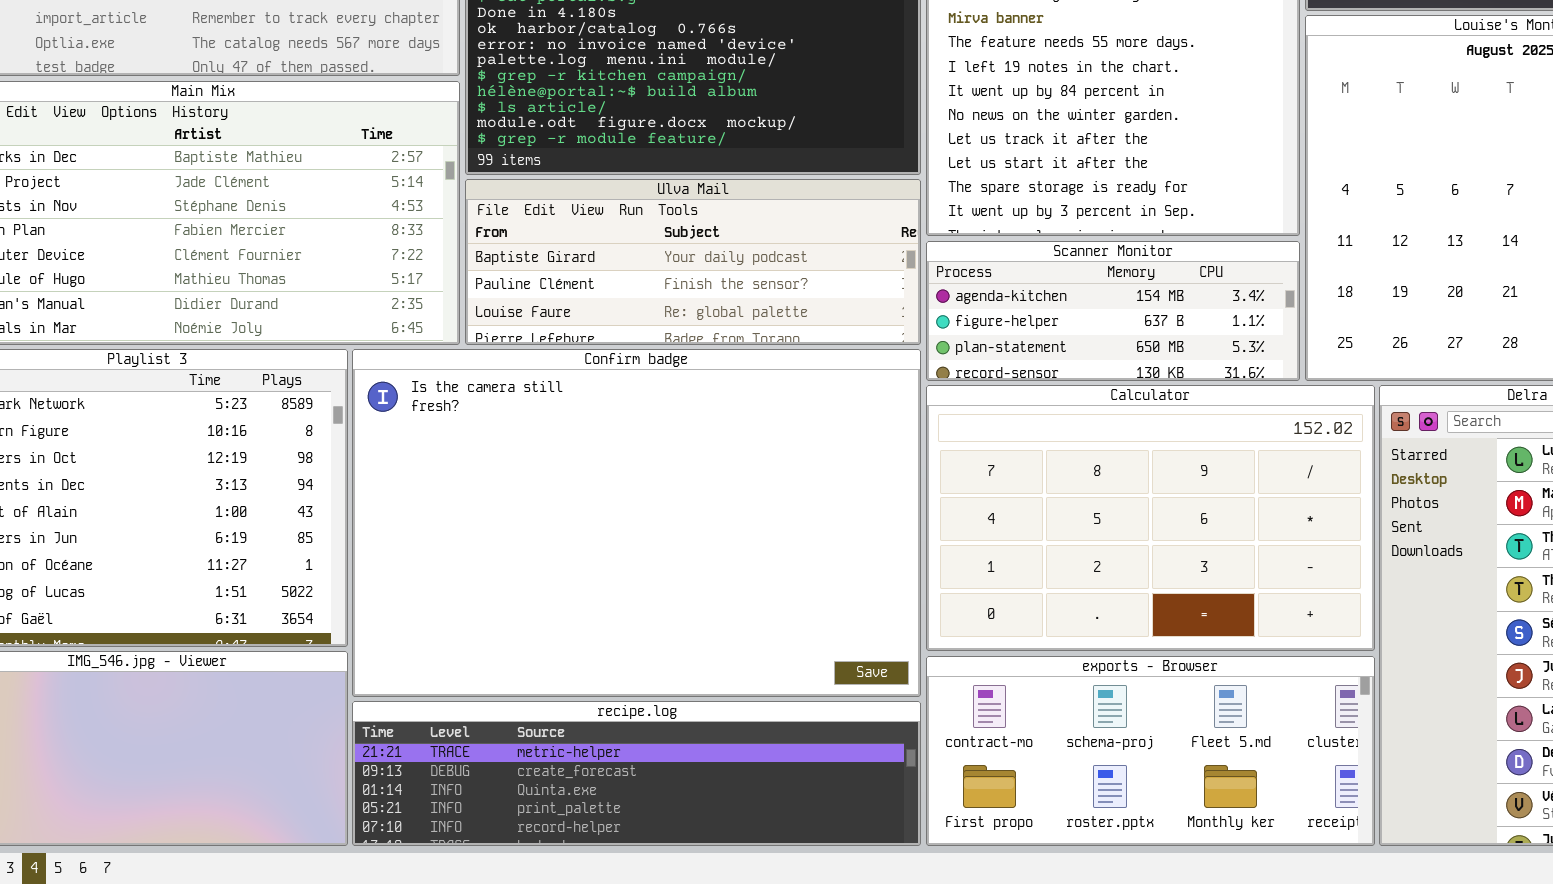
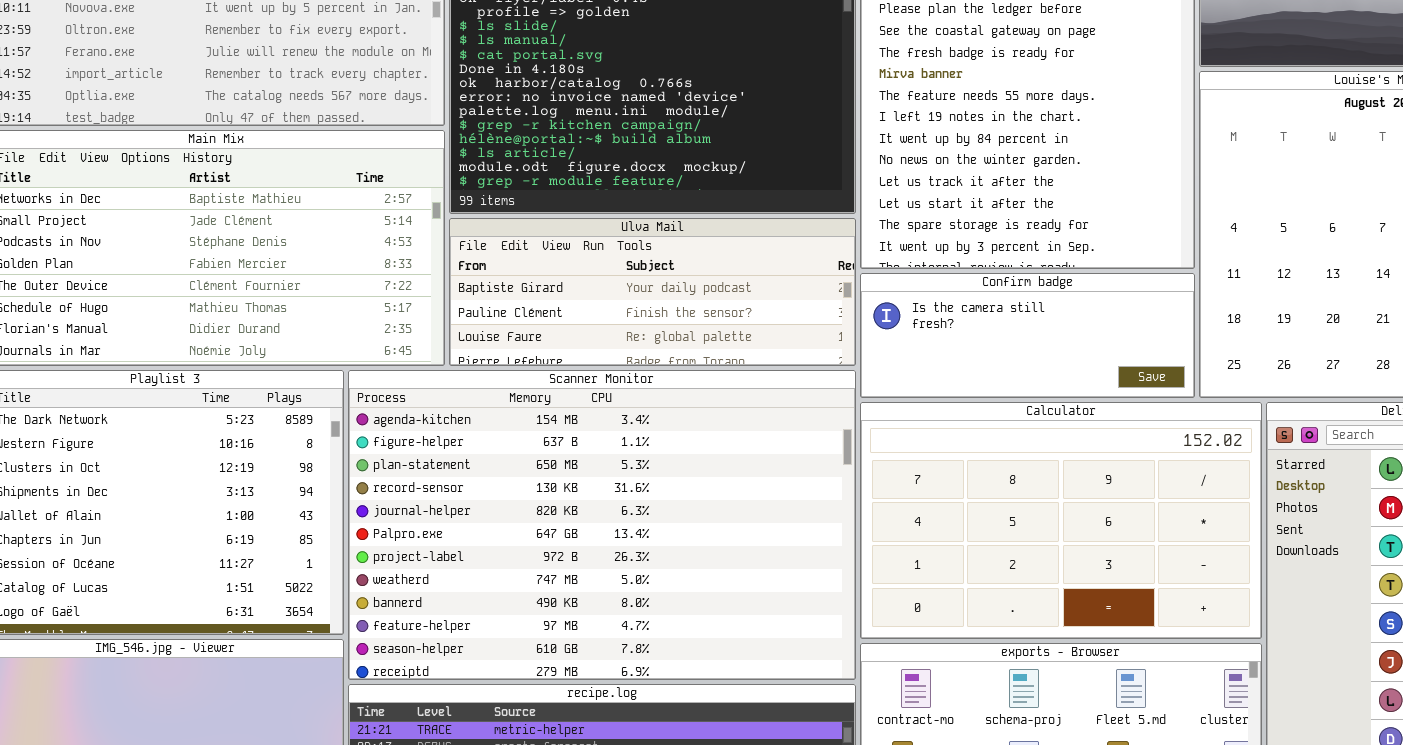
Scanner Monitor: [926,241,1300,381] -> [348,370,856,680], moved, resized
Confirm badge: [352,349,921,697] -> [860,273,1195,398], moved, resized

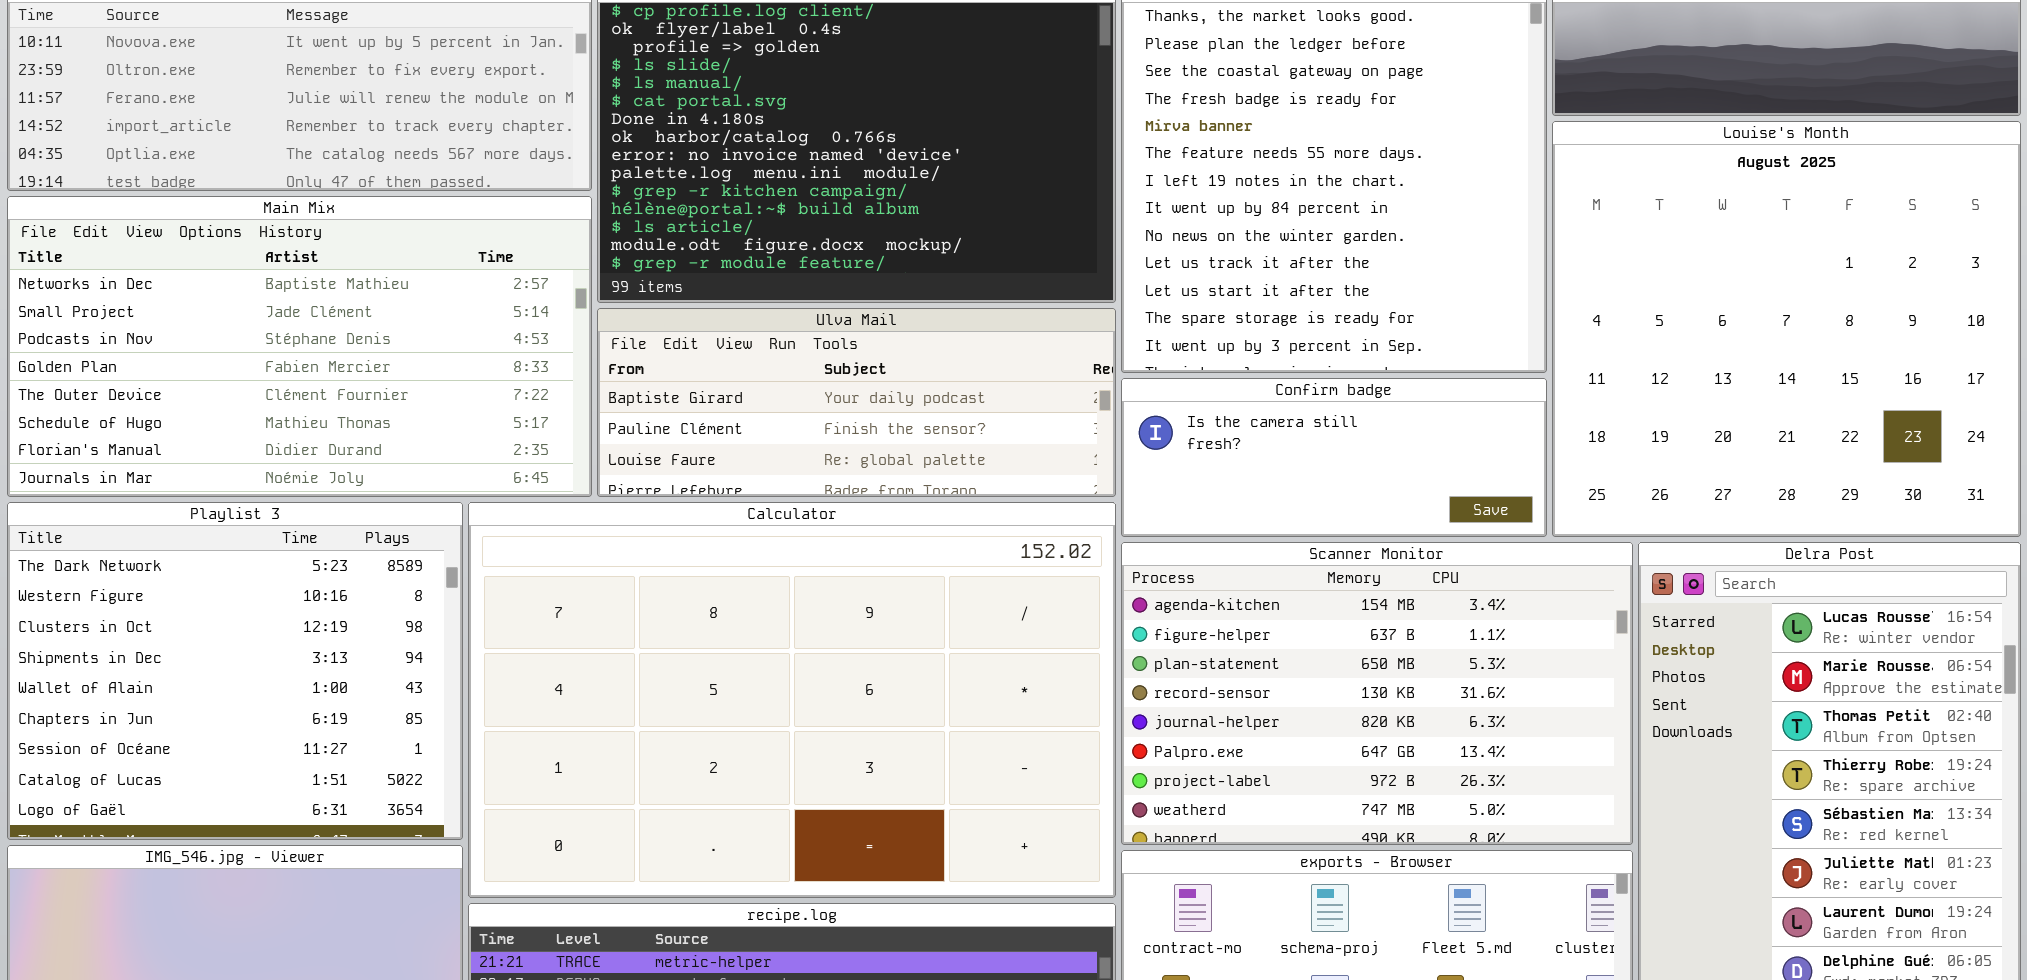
Scanner Monitor: [348,370,856,680] -> [1121,542,1633,845], moved, resized
Calculator: [860,402,1262,639] -> [468,502,1116,898], moved, resized

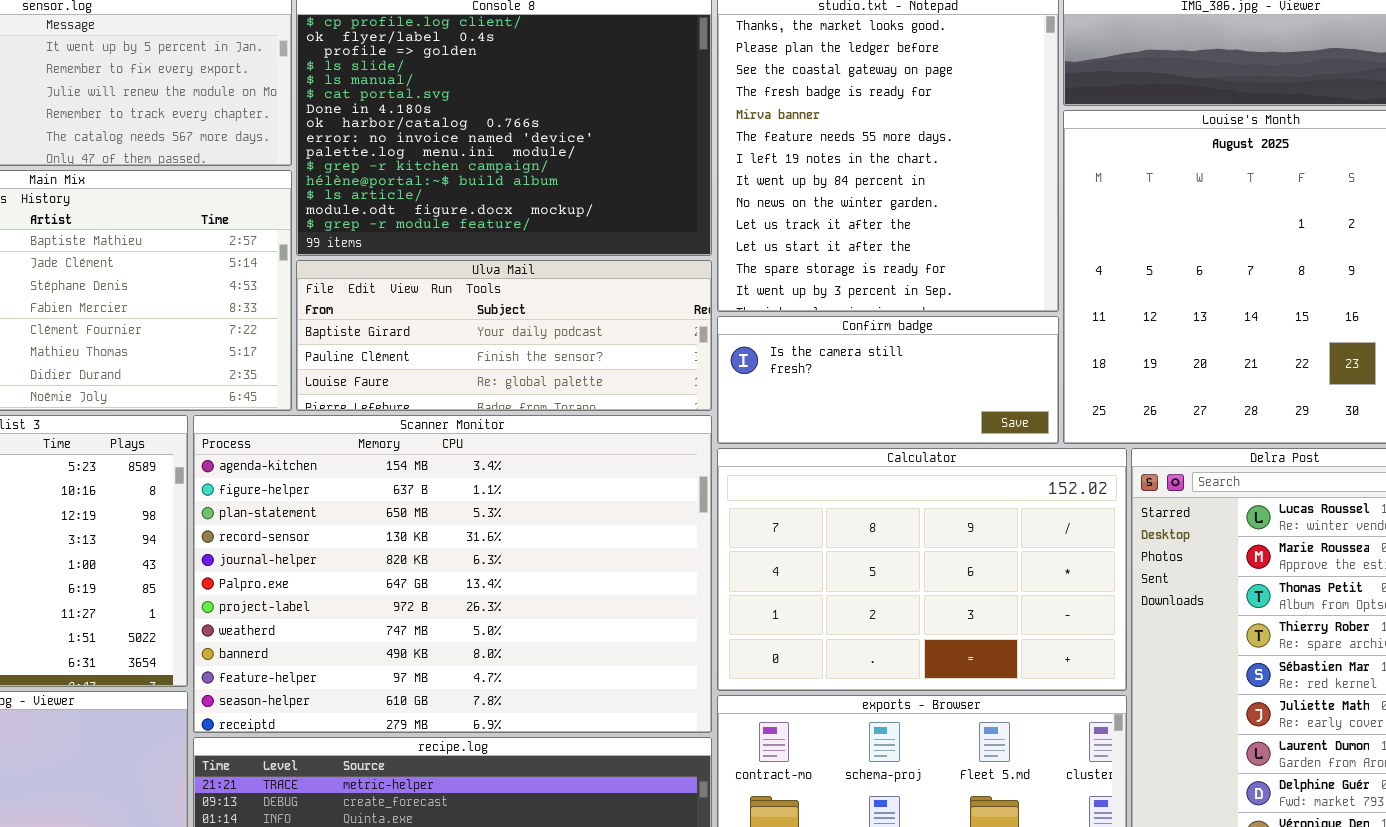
Calculator: [468,502,1116,898] -> [717,448,1127,691], moved, resized
Scanner Monitor: [1121,542,1633,845] -> [193,415,712,733], moved, resized

